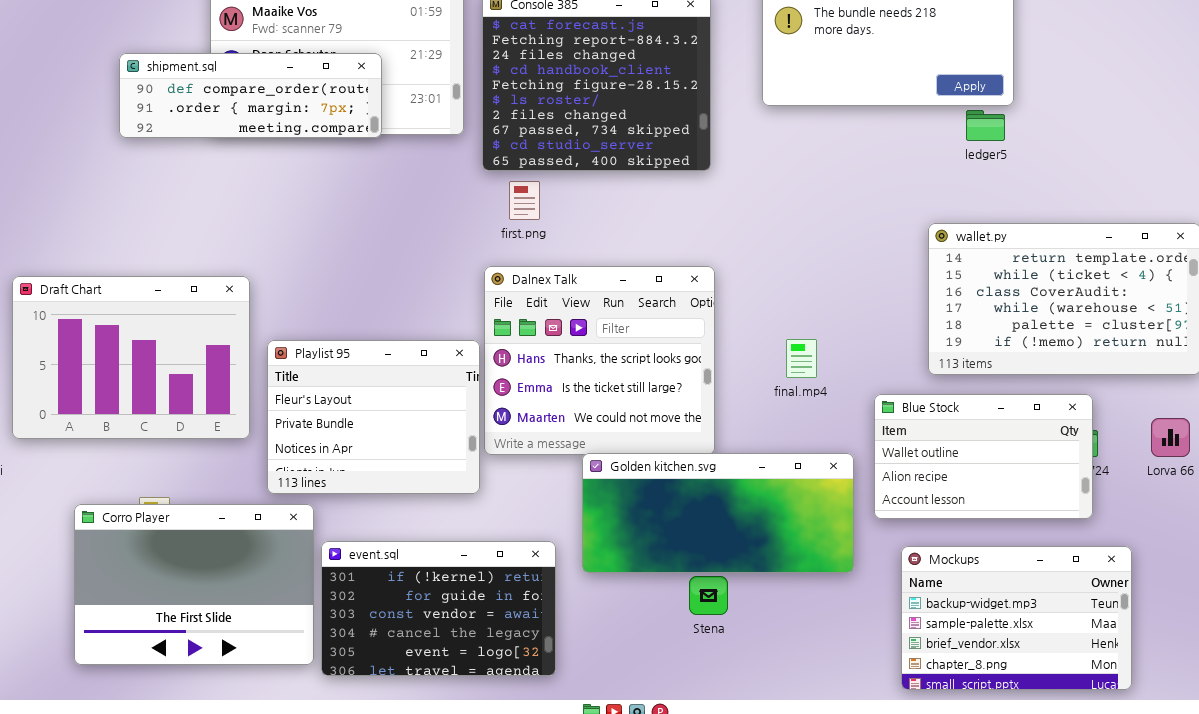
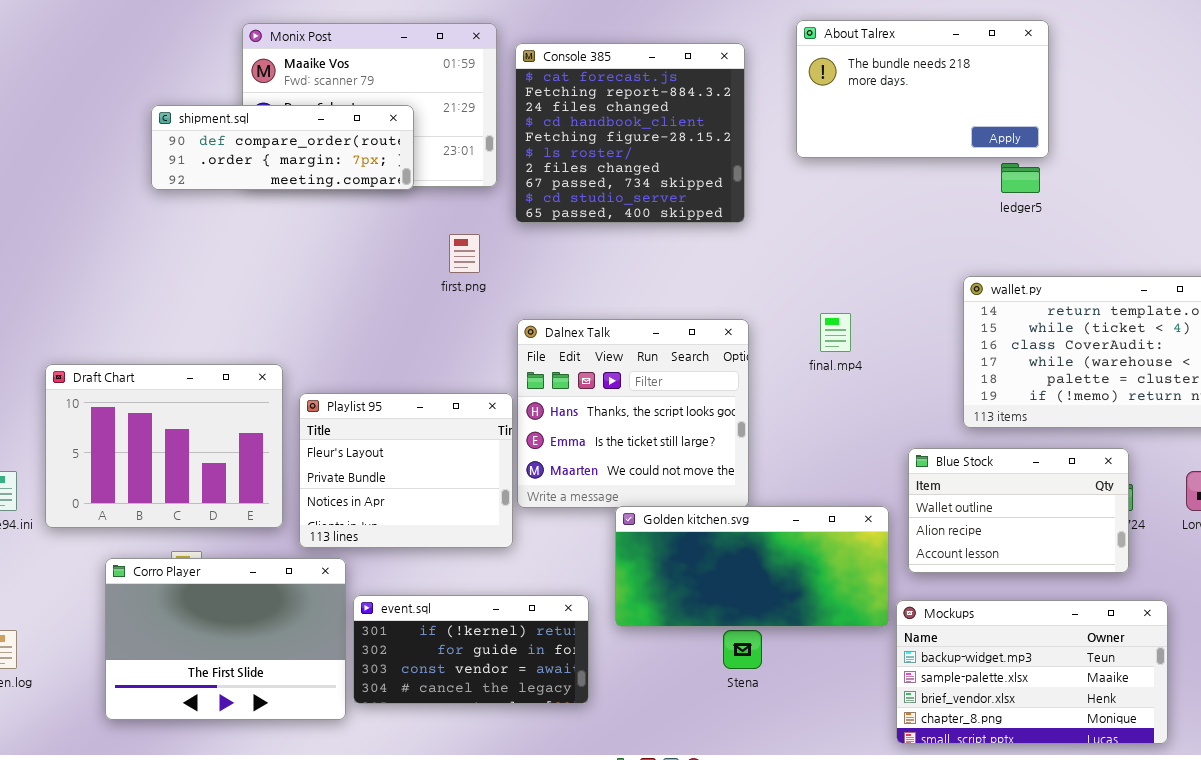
first.png: [509,181,540,220] -> [449,234,480,273], moved
Draft Chart: [12,276,250,439] -> [45,364,283,528], moved
final.mp4: [786,339,817,378] -> [820,313,851,352], moved
event.sql: [321,541,556,676] -> [353,595,589,704], resized
Mockups: [901,546,1132,690] -> [896,600,1168,744], resized

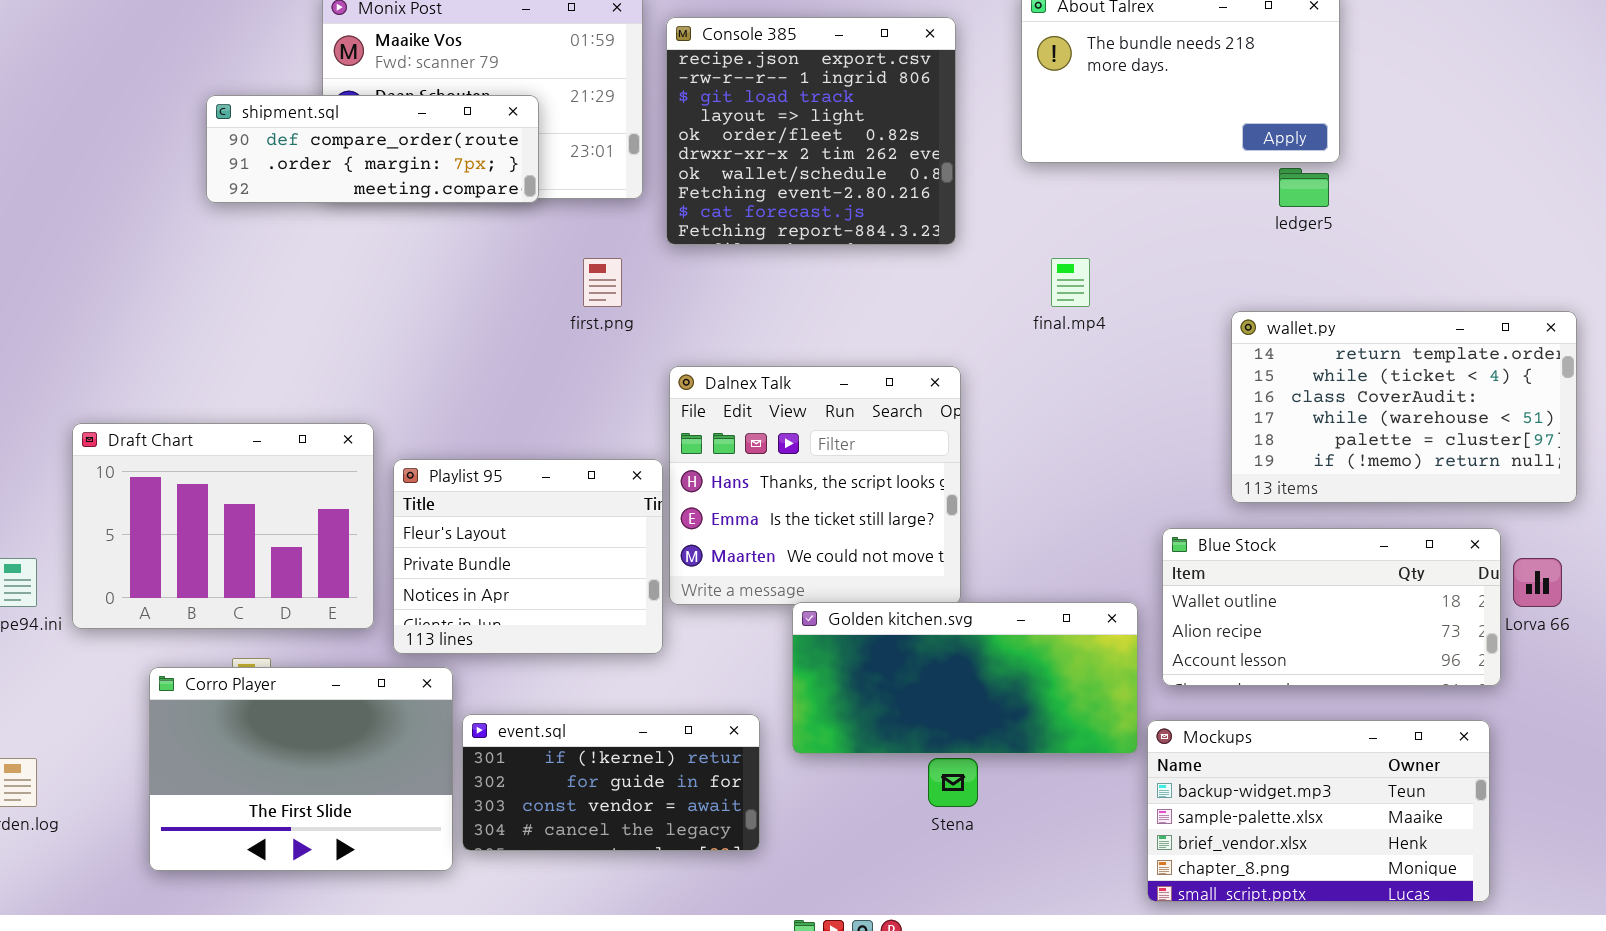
Console 385: [515,43,745,223] -> [666,17,956,245], scrolled up 8 rows
final.mp4: [820,313,851,352] -> [1051,258,1090,307], moved
Blue Stock: [908,448,1129,573] -> [1162,528,1501,686], resized

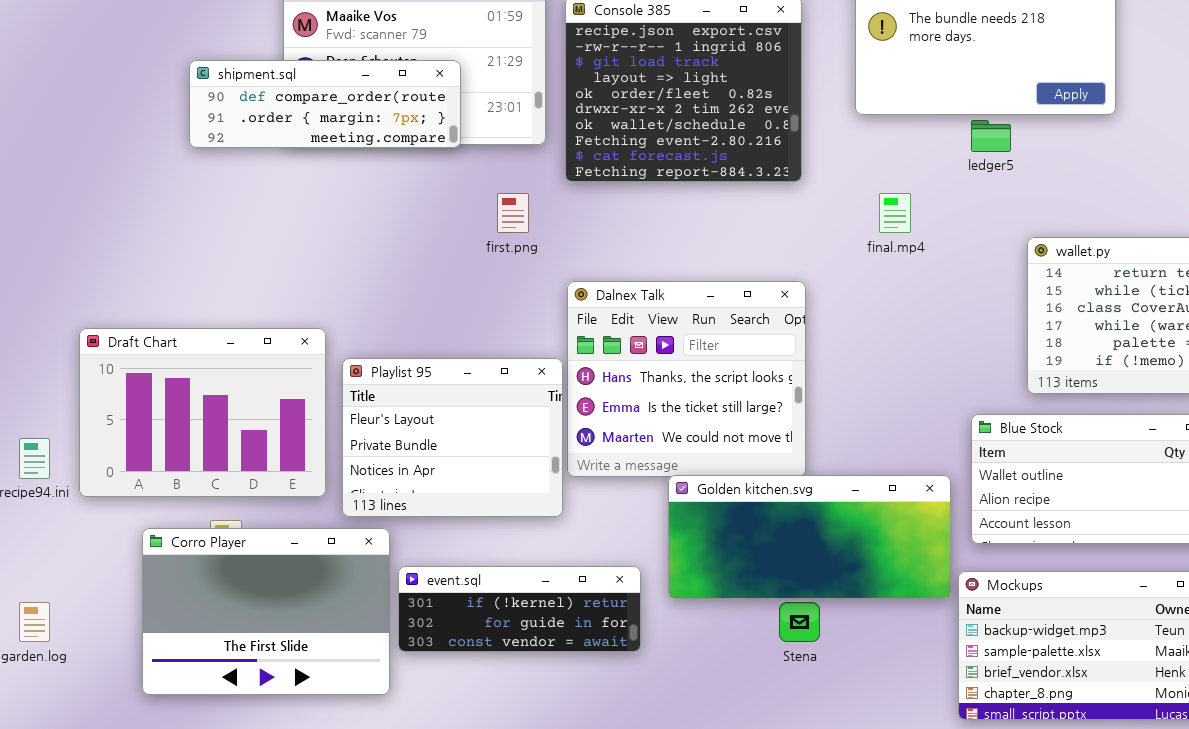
ledger5: [1279,168,1329,207] -> [971,120,1011,152], moved
event.sql: [462,714,760,851] -> [398,566,641,652], resized

